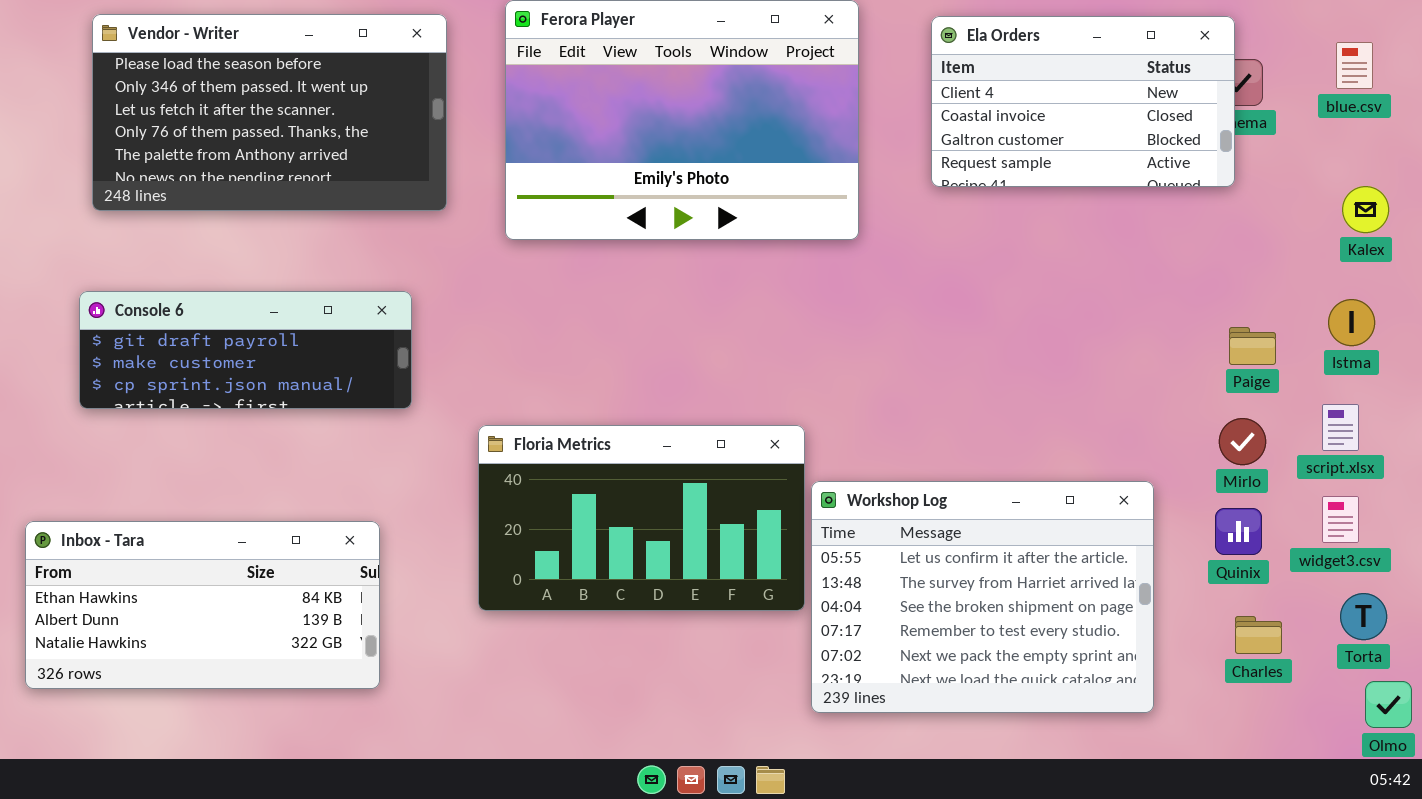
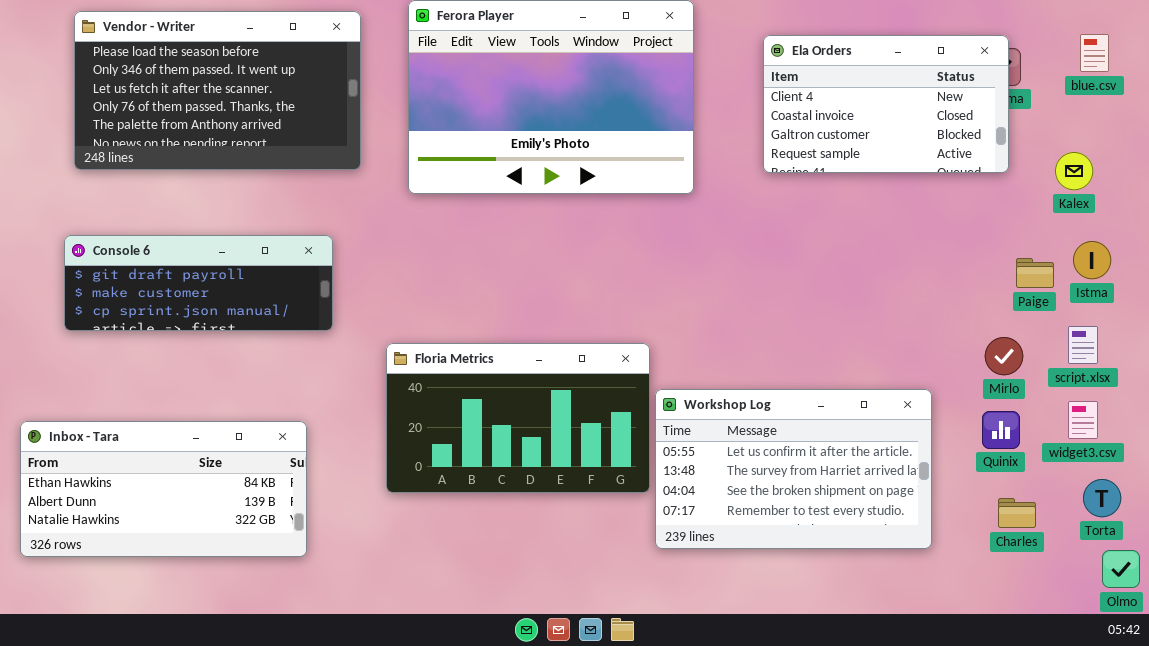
Ela Orders: [931,16,1235,187] -> [763,35,1009,173], moved
Kalex: [1342,186,1389,233] -> [1055,152,1093,190], moved
Paige: [1229,327,1276,365] -> [1016,258,1054,288], moved
Workshop Log: [811,481,1154,713] -> [655,389,932,549], resized

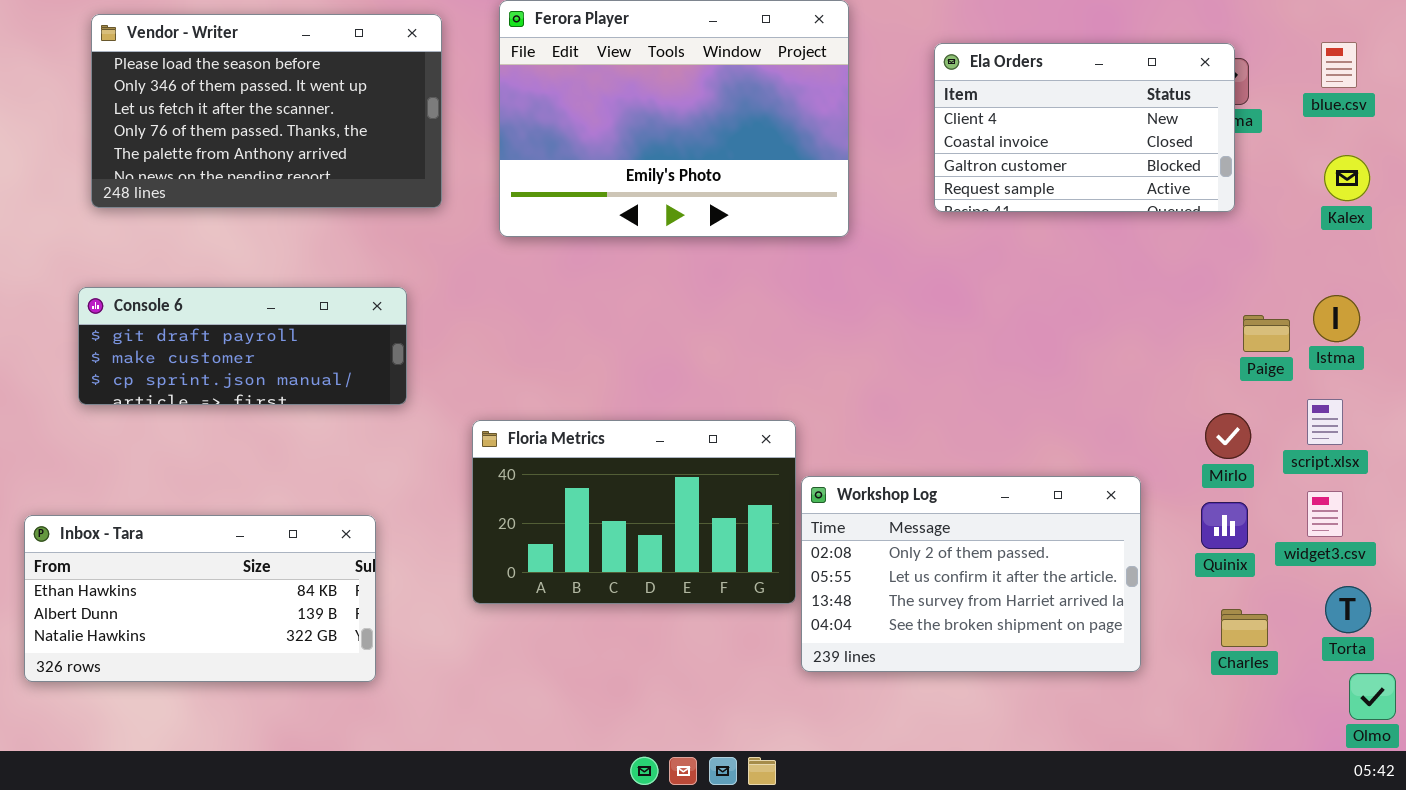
Kalex: [1055,152,1093,190] -> [1324,155,1370,201], moved
Workshop Log: [655,389,932,549] -> [801,476,1141,672], scrolled up 1 row

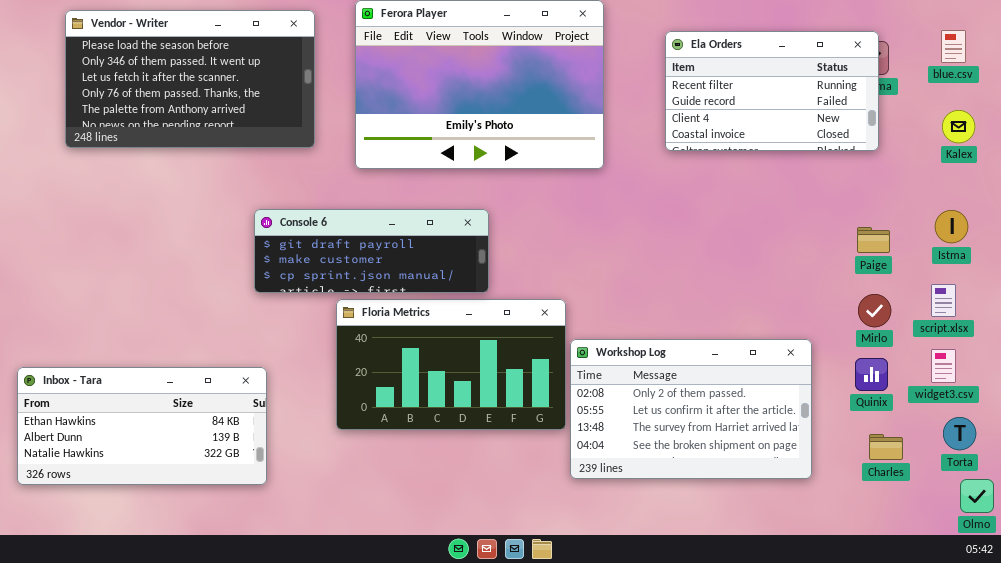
Ela Orders: [934,43,1235,212] -> [665,31,879,151], scrolled up 2 rows
Console 6: [78,287,407,405] -> [254,209,489,293], moved
Paige: [1243,315,1290,352] -> [857,227,890,253], moved

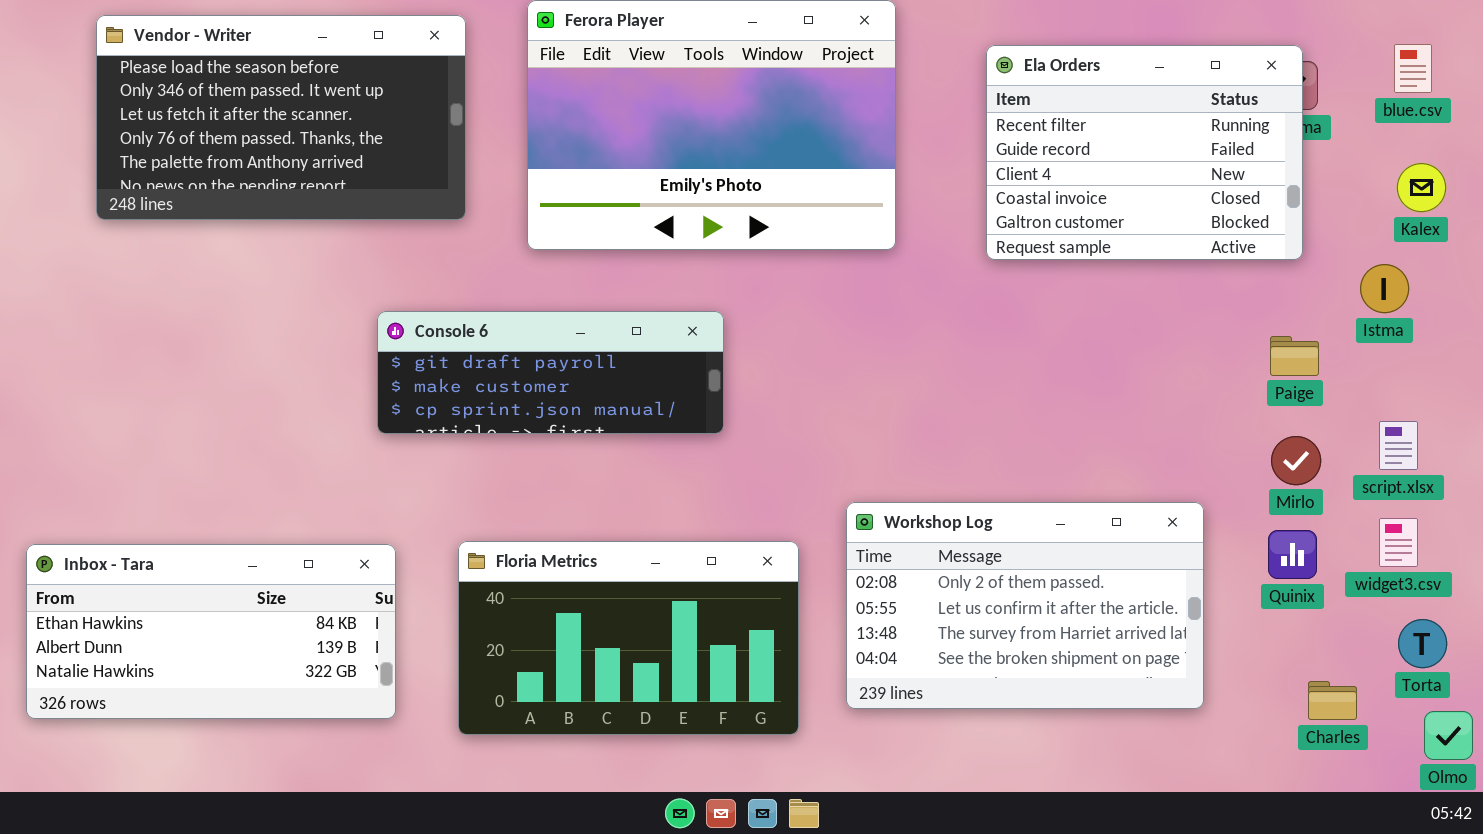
Ela Orders: [665,31,879,151] -> [986,45,1303,260], resized
Istma: [935,210,968,243] -> [1360,264,1409,313], moved
Floria Metrics: [336,299,566,430] -> [458,541,799,735], moved
Charles: [869,434,903,460] -> [1308,681,1357,720], moved

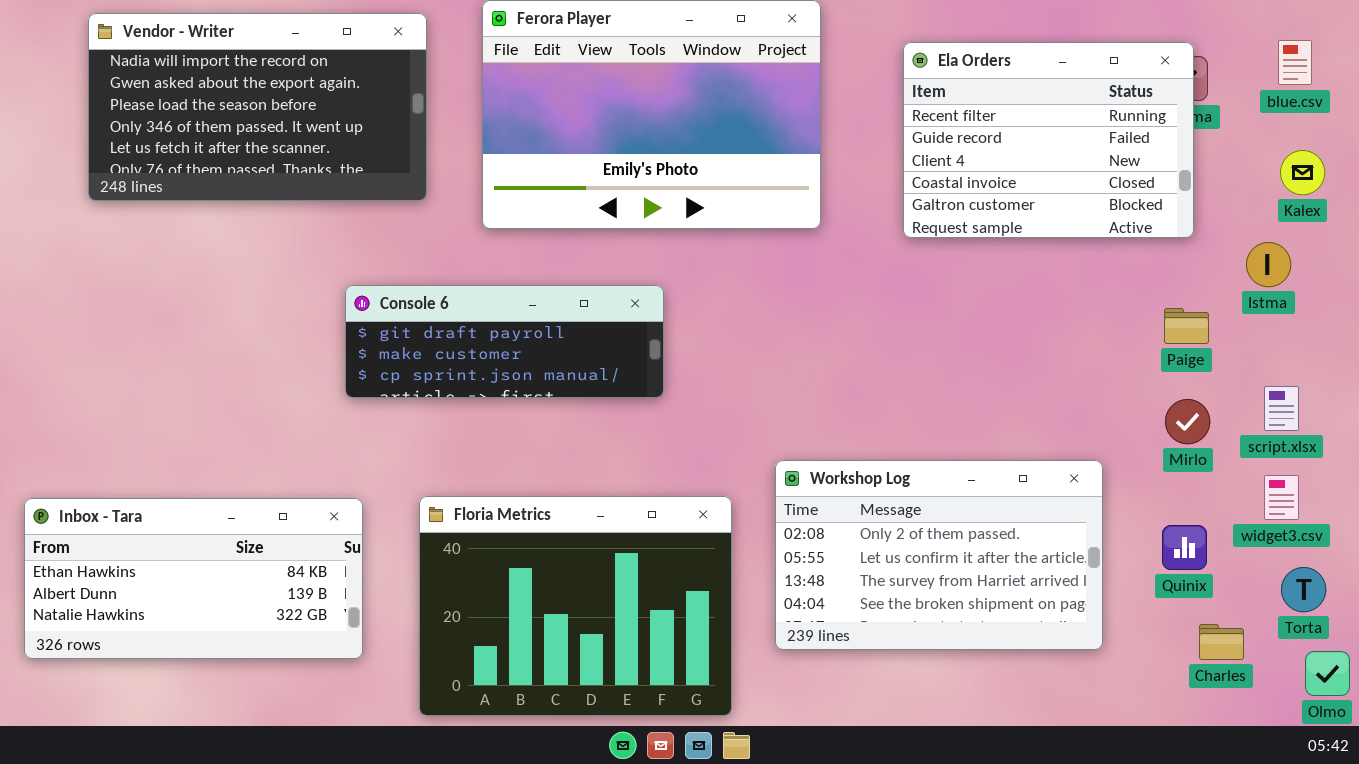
Vendor - Writer: [96,15,466,220] -> [88,13,427,201], scrolled up 2 rows
Quinix: [1268,530,1317,579] -> [1162,525,1207,570], moved
Floria Metrics: [458,541,799,735] -> [419,496,732,716], resized

